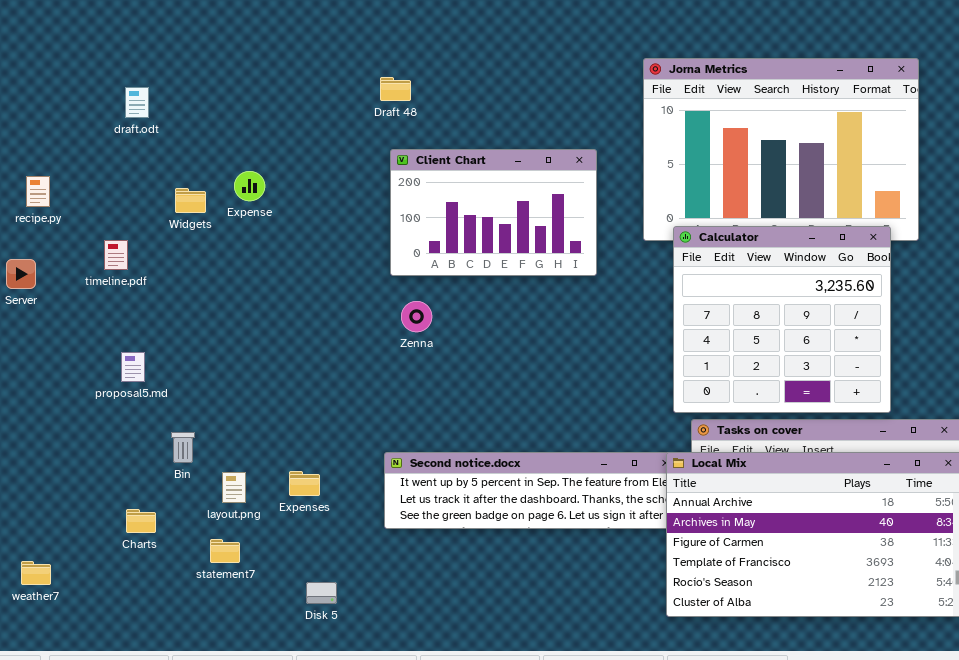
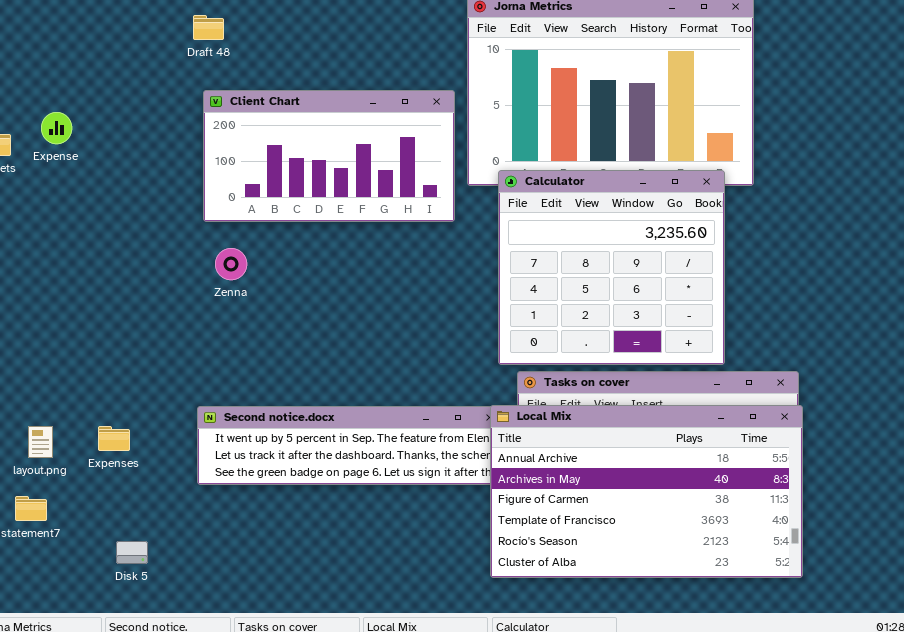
Client Chart: [390,149,597,276] -> [203,90,455,222], resized

